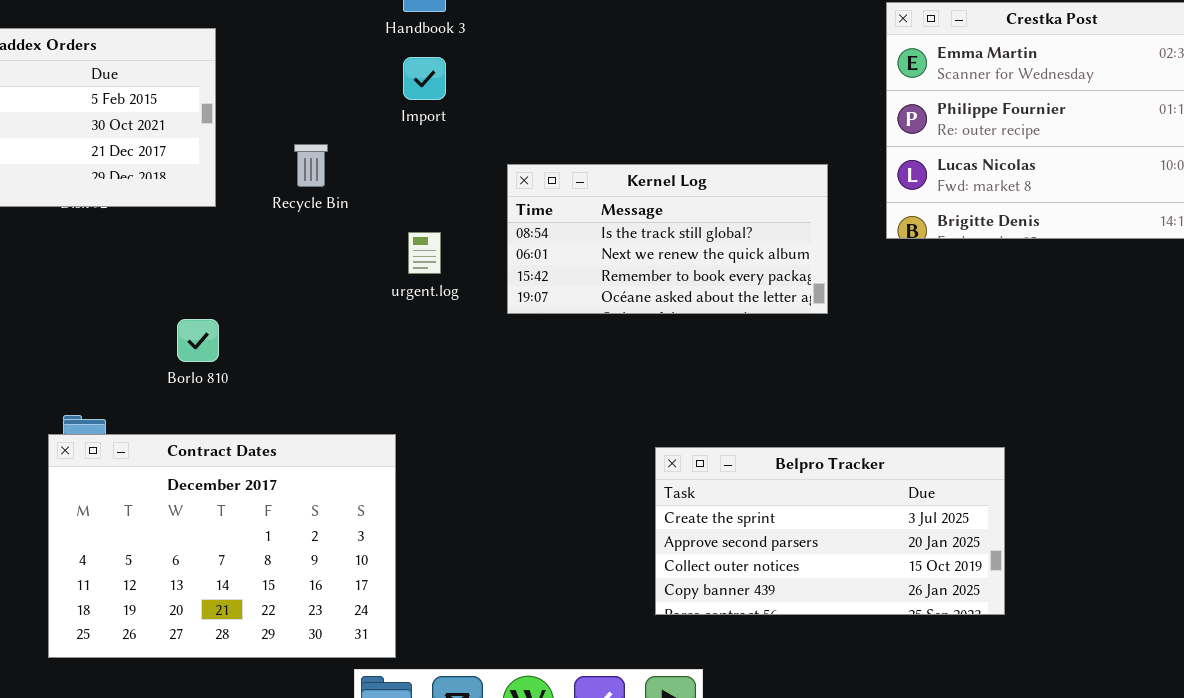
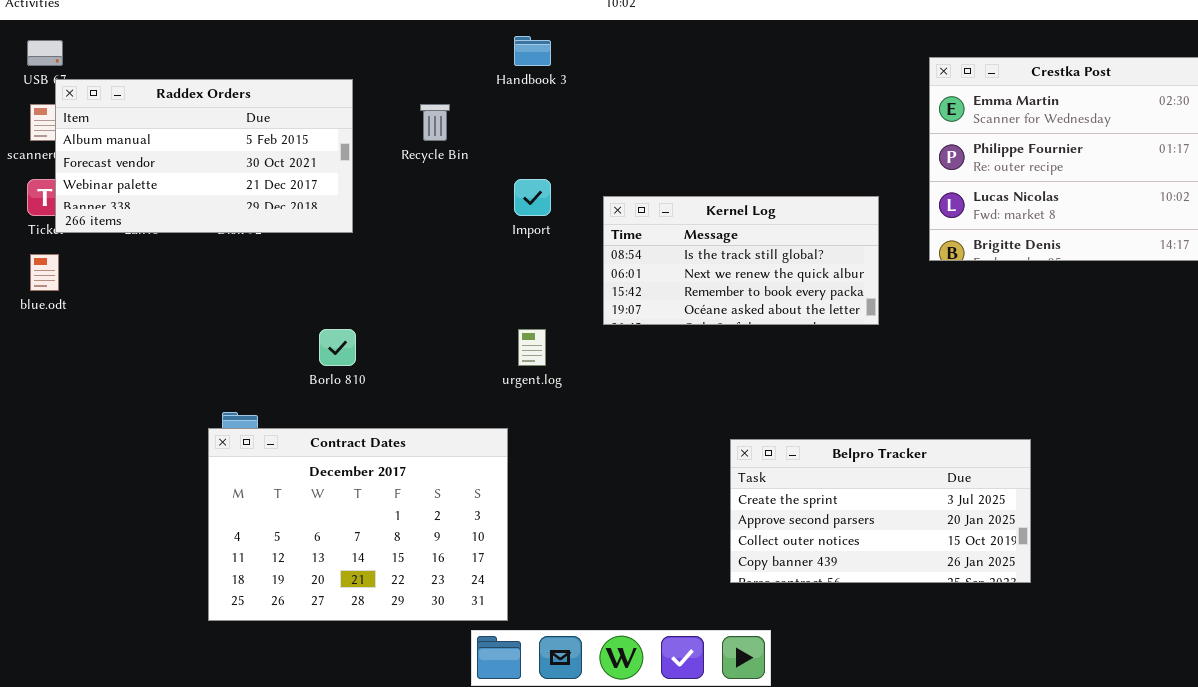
Import: [403,57,446,100] -> [514,179,551,216], moved
Recycle Bin: [294,144,328,187] -> [420,104,450,141], moved
urgent.log: [408,232,441,274] -> [518,329,546,366], moved

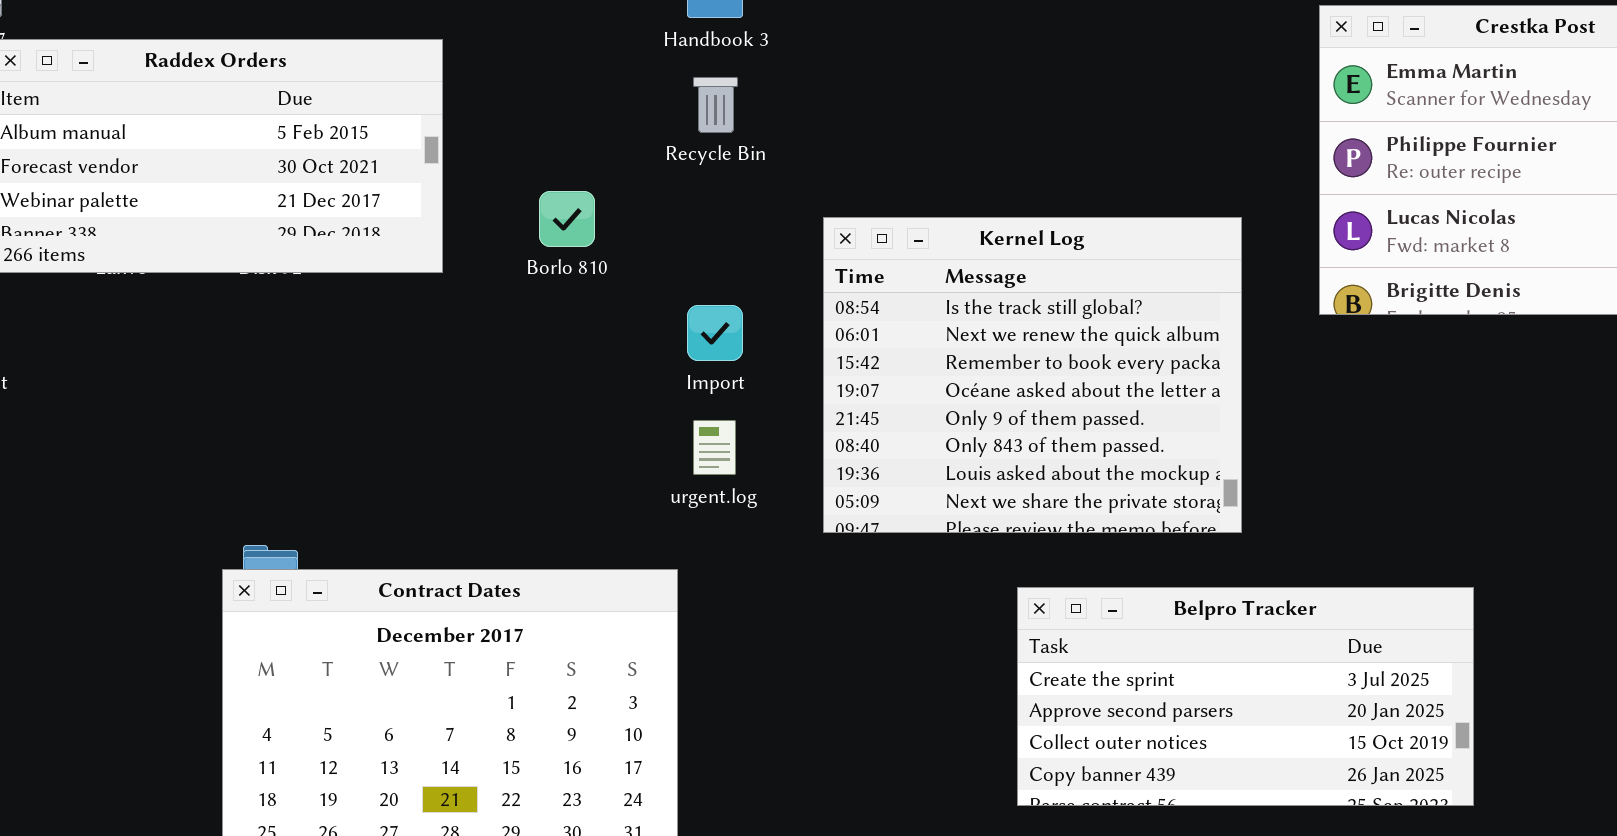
Recycle Bin: [420,104,450,141] -> [693,77,738,133], moved
Import: [514,179,551,216] -> [687,305,743,361], moved
Kernel Log: [603,196,879,325] -> [823,217,1242,533], resized
Borlo 810: [319,329,356,366] -> [539,191,595,247], moved

